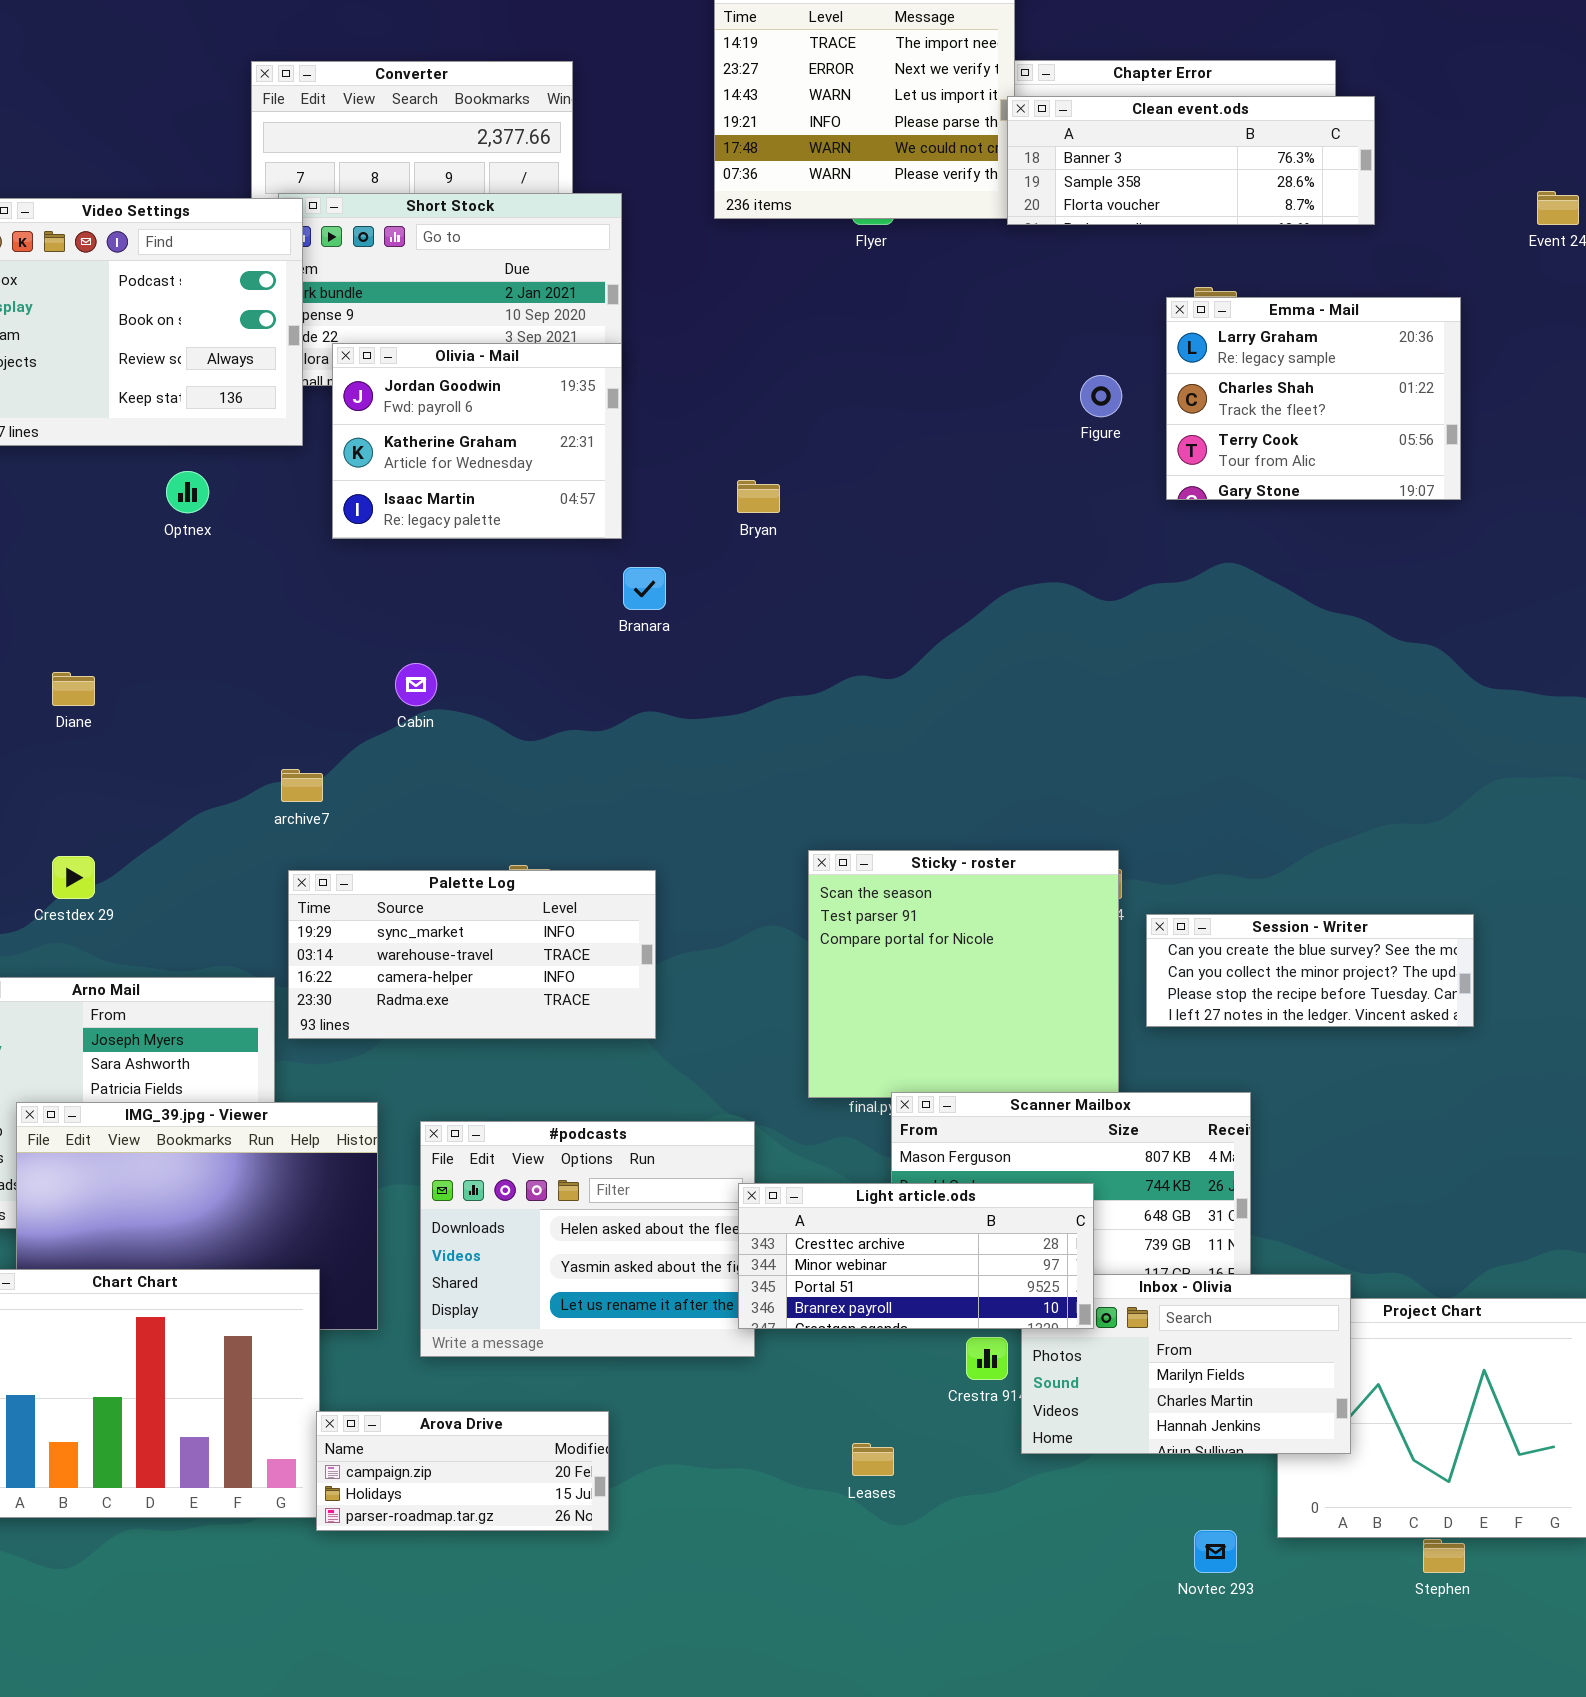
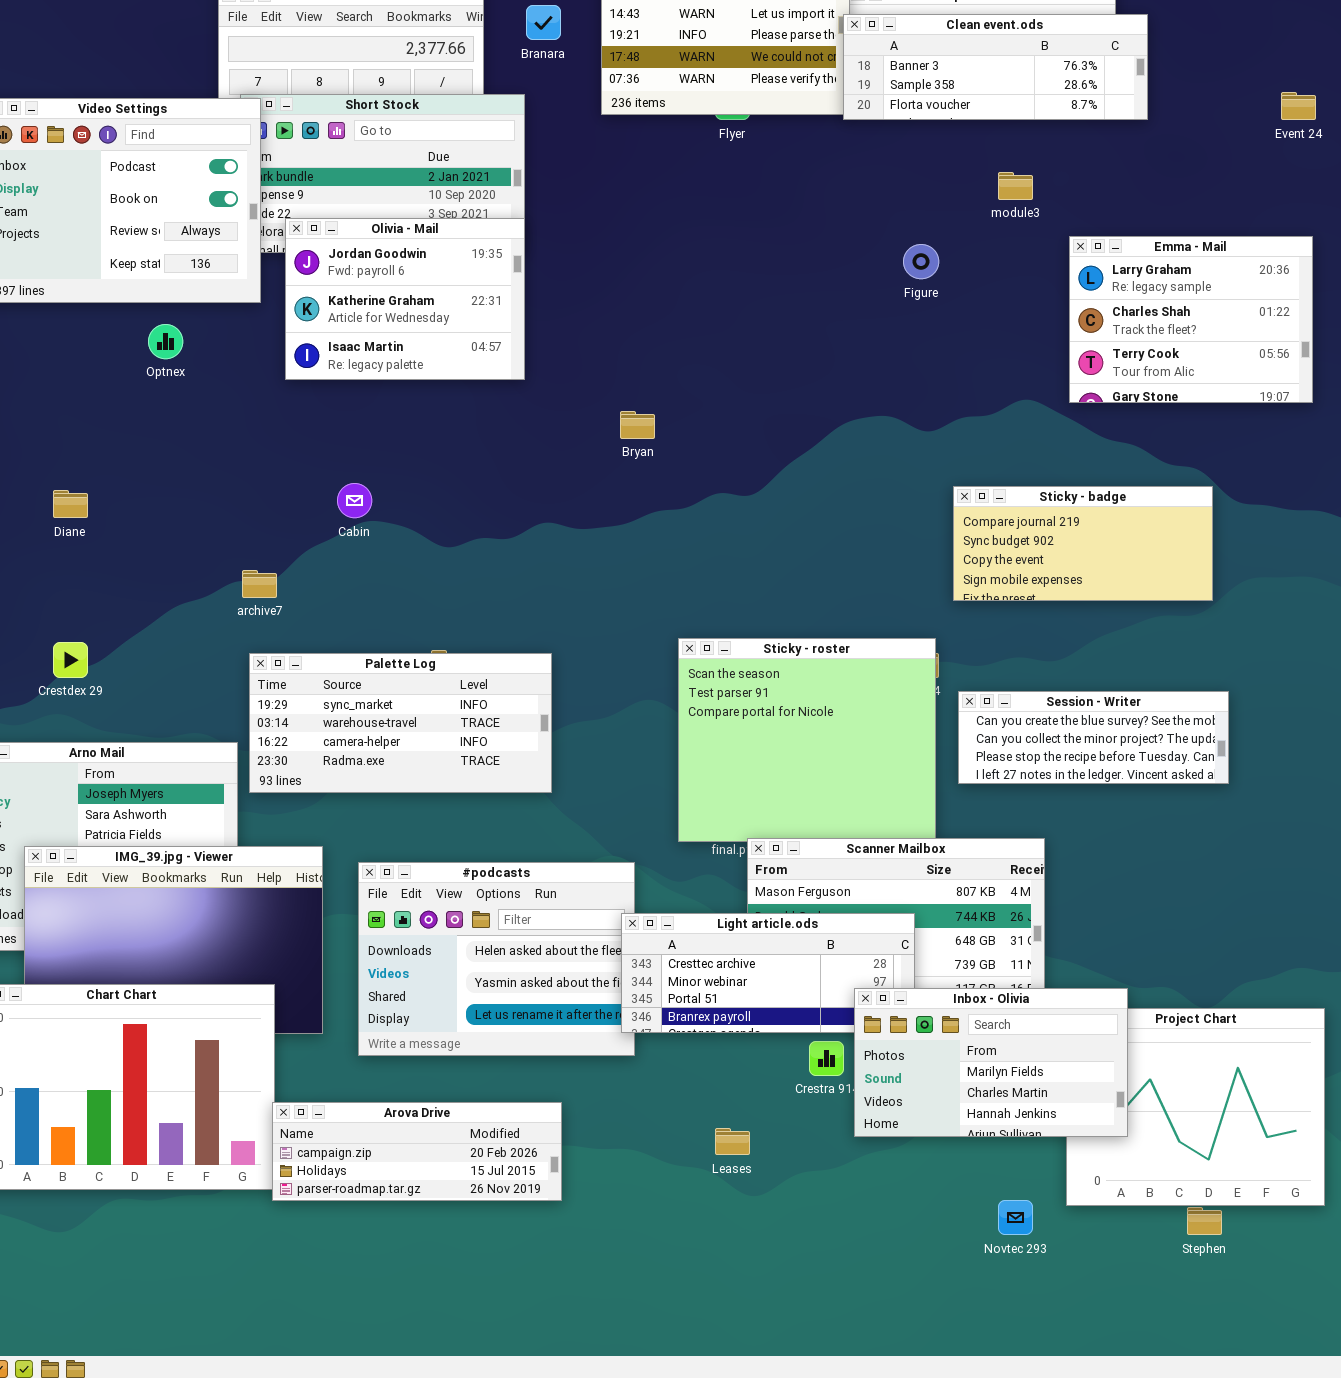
Emma - Mail: [1166,297,1461,500] -> [1069,236,1313,403], moved
Bryan: [737,480,780,513] -> [620,411,655,439], moved
Branara: [623,567,666,610] -> [526,5,561,40], moved
Sticky - badge: none -> [953,486,1213,601], opened
Inbox - Olivia: [1021,1274,1351,1454] -> [854,988,1128,1137], raised
Arova Drive: [316,1411,609,1531] -> [272,1102,562,1201], resized

